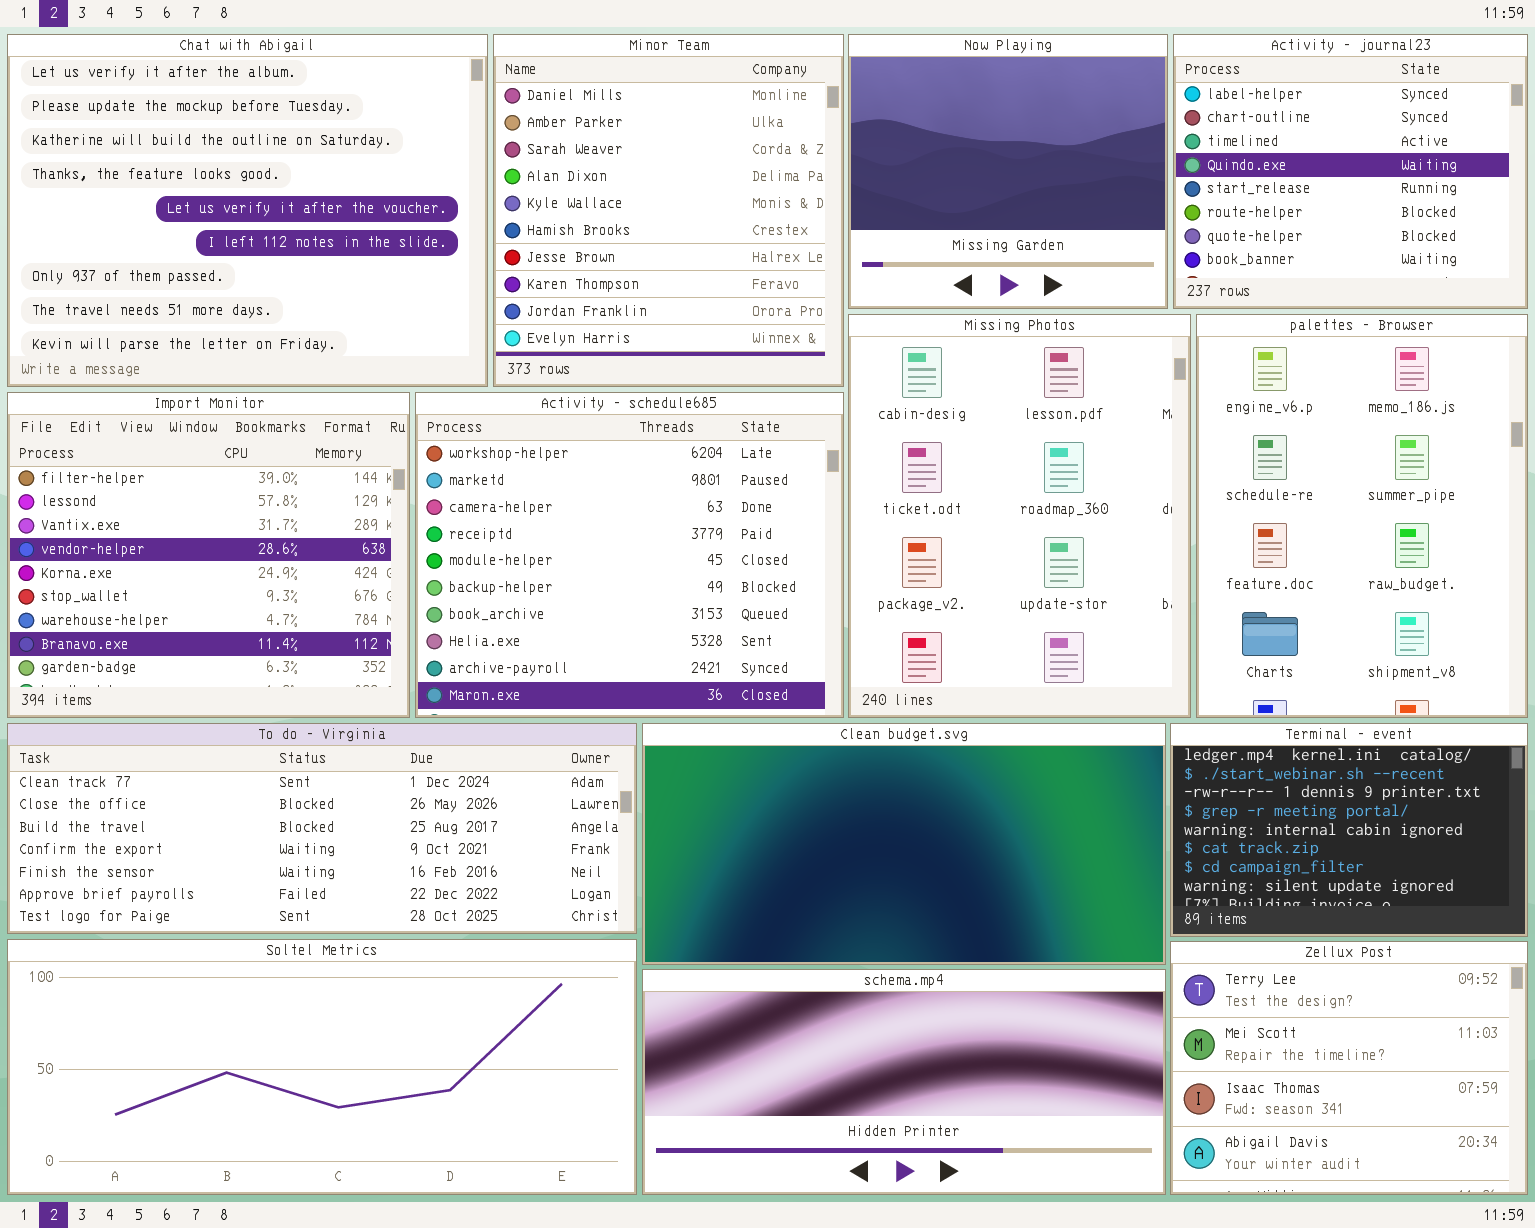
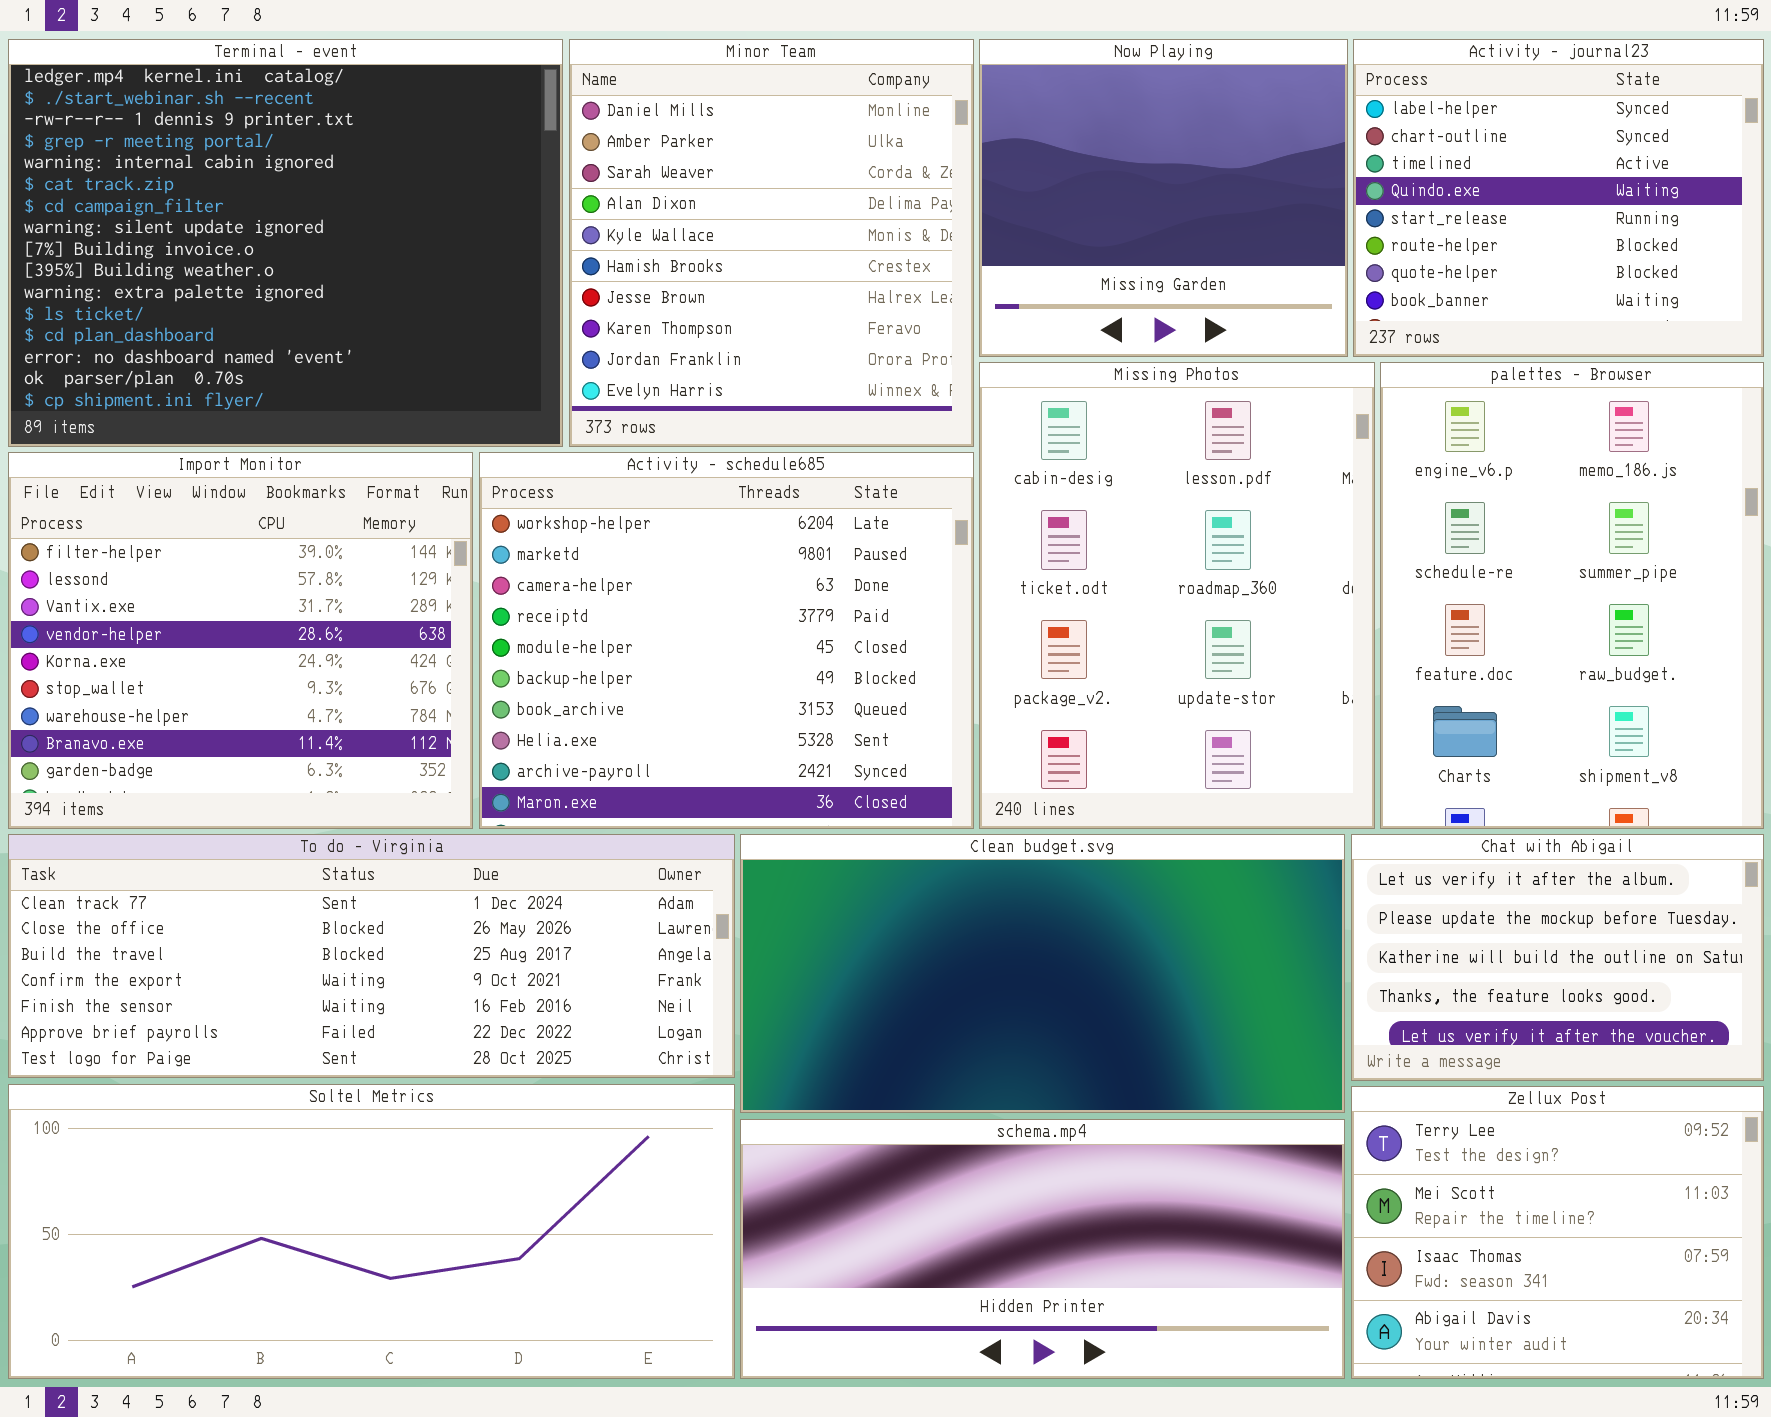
Chat with Abigail: [7,34,488,387] -> [1351,834,1764,1081], moved, resized
Terminal - event: [1170,723,1528,937] -> [8,39,563,447], moved, resized

